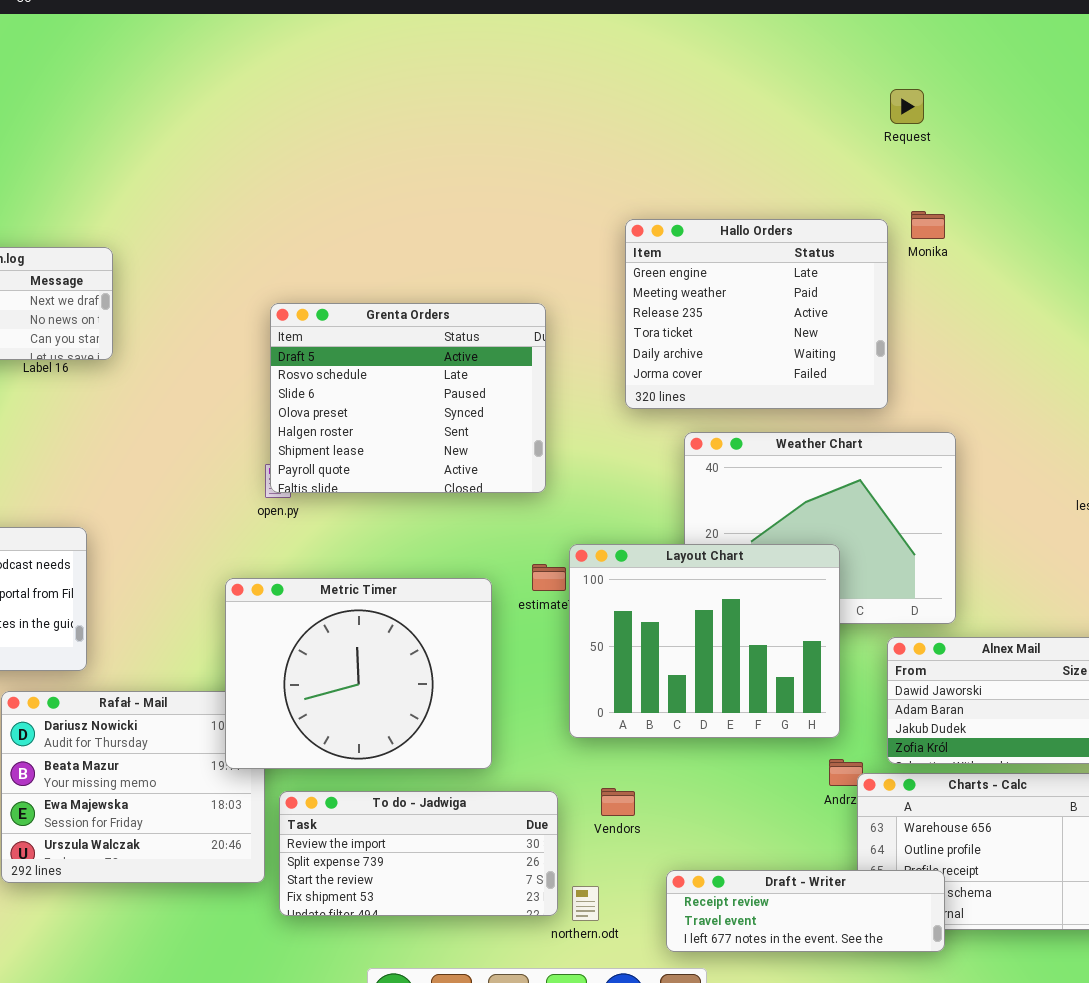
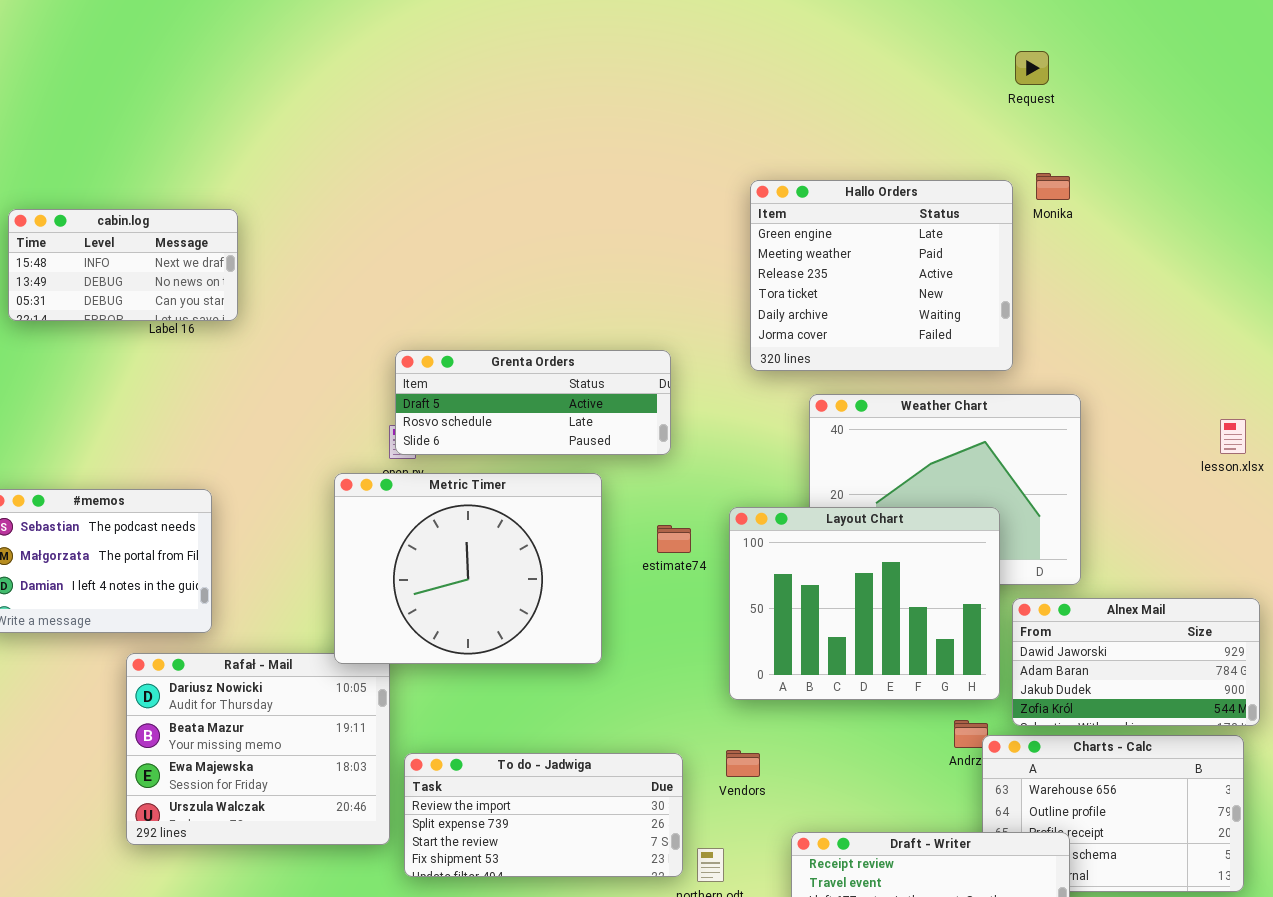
Grenta Orders: [270,303,546,493] -> [395,350,671,455], resized
Layout Chart: [569,544,840,738] -> [729,507,1000,700], moved
Metric Timer: [225,578,492,769] -> [334,473,602,664], moved

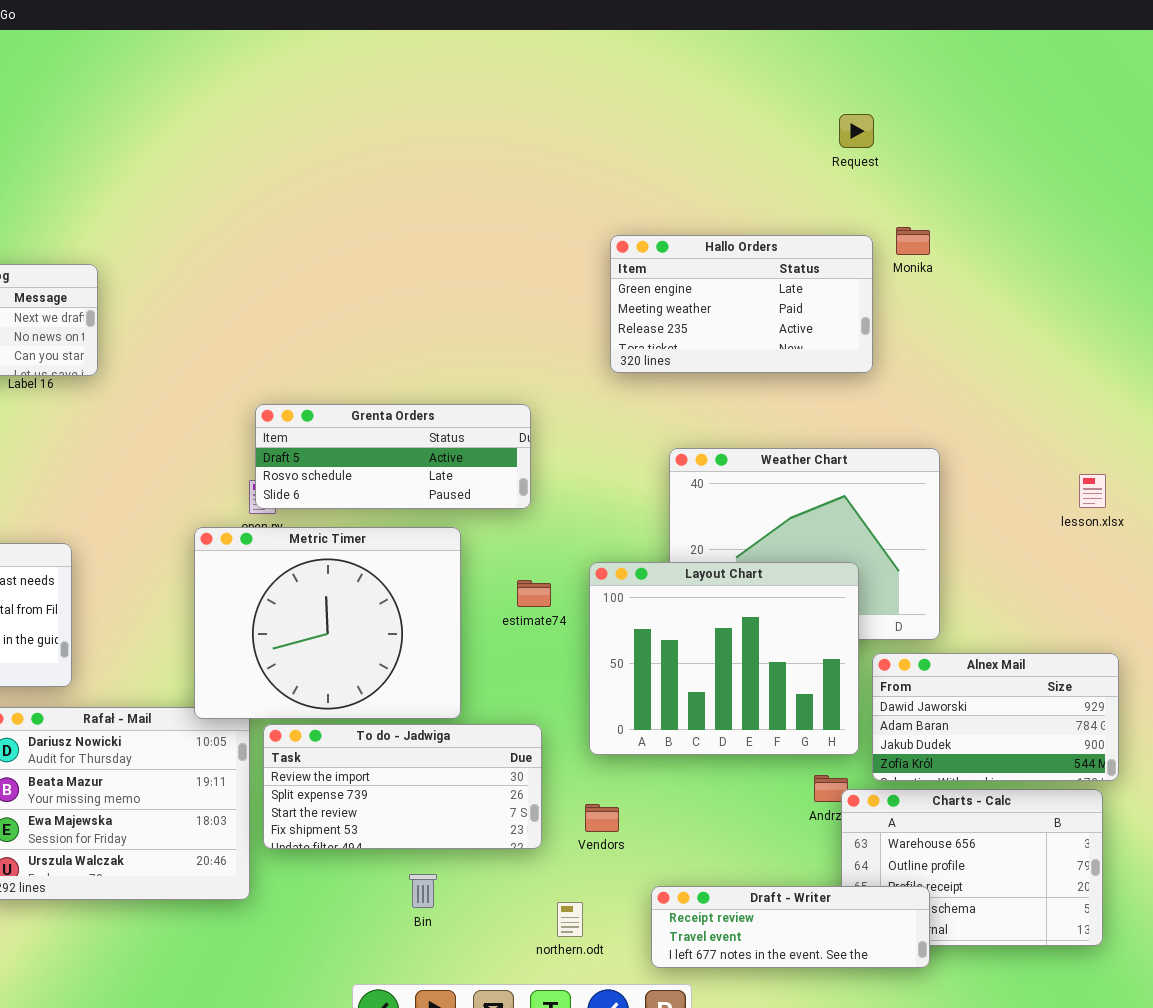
Request: [1015,51,1049,85] -> [839,114,874,148], moved
Hallo Orders: [750,180,1013,371] -> [610,235,873,373], resized
To do - Jadwiga: [404,753,683,877] -> [263,724,542,849], moved

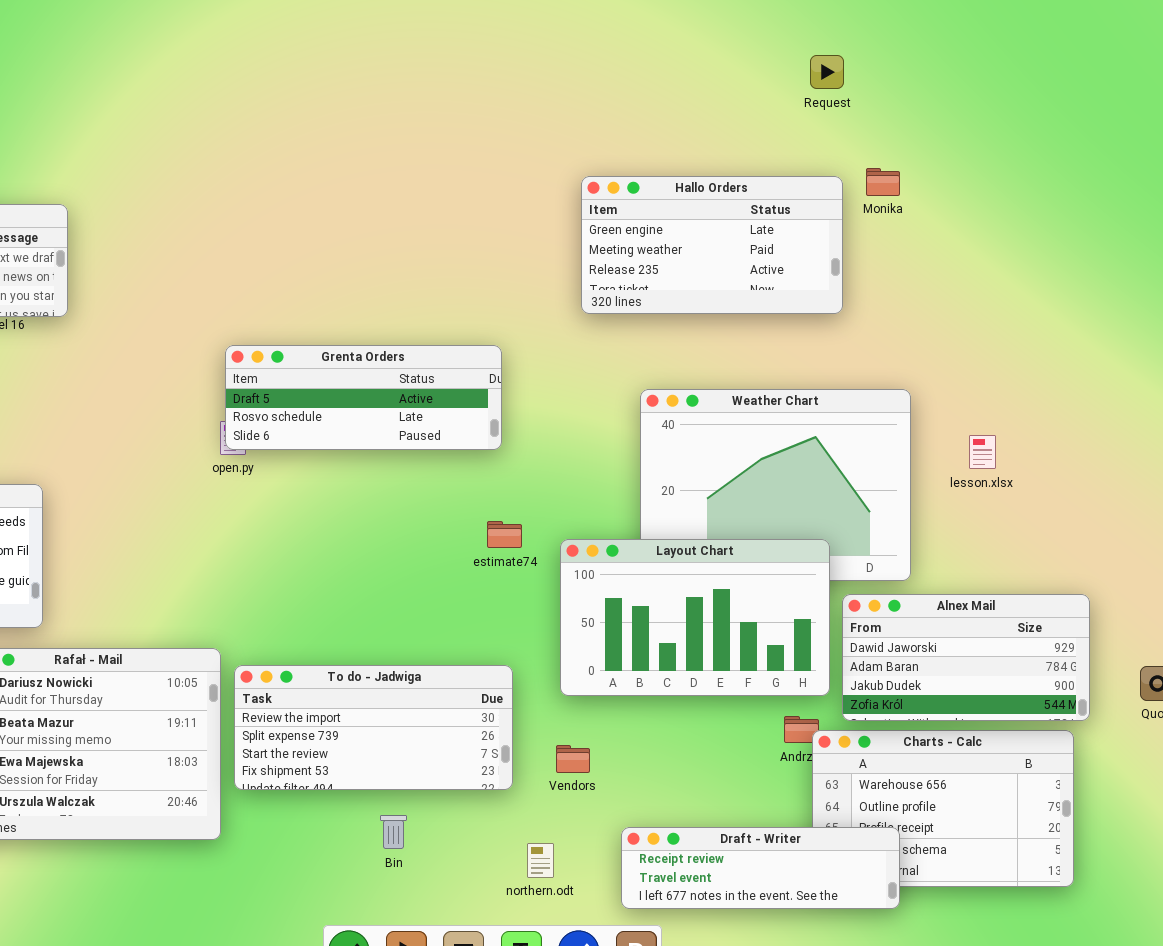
lesson.xlsx: [1079,474,1106,508] -> [969,435,996,469], moved
Metric Timer: [194,527,461,719] -> none, closed
Layout Chart: [589,562,859,755] -> [560,539,830,696], resized

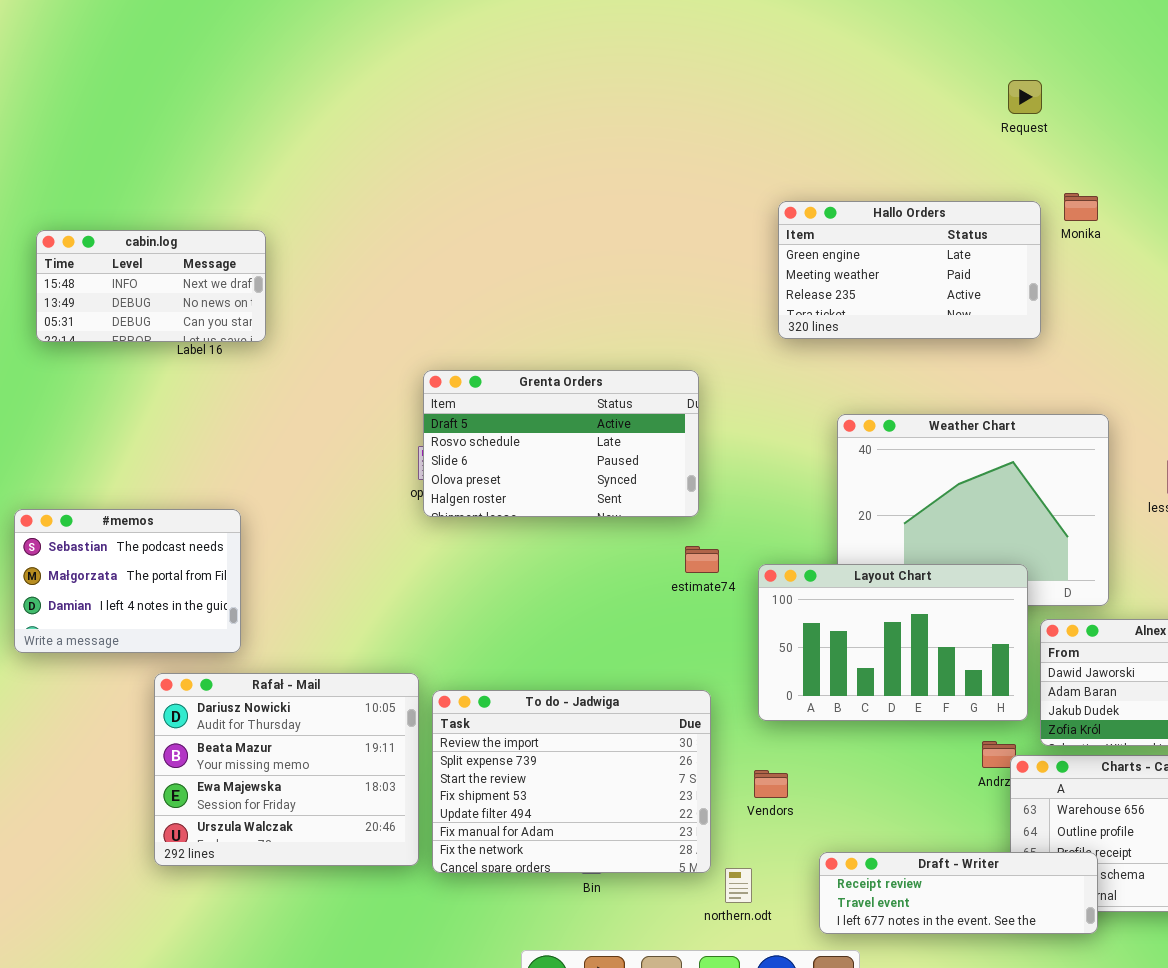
Grenta Orders: [225,345,502,450] -> [423,370,699,517], resized
To do - Jadwiga: [234,665,513,790] -> [432,690,711,873], resized

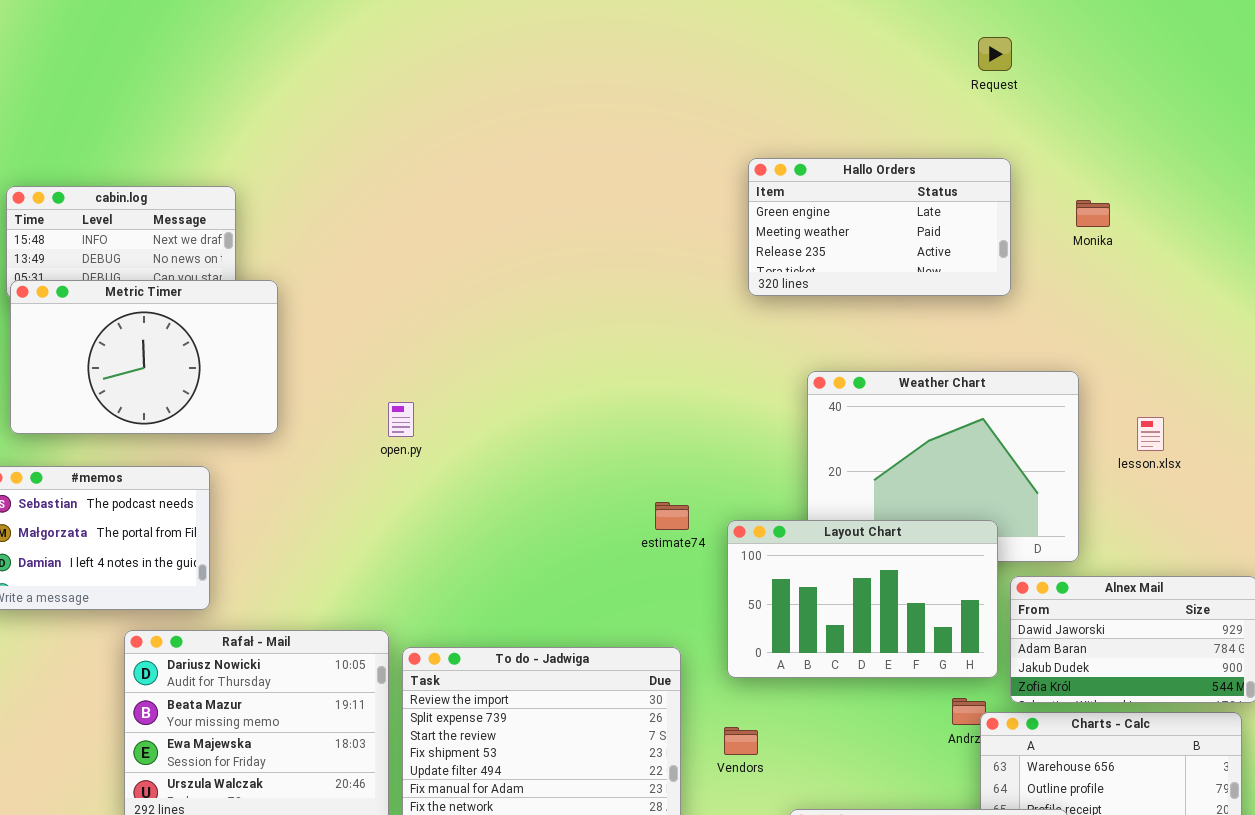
Monika: [1064,193,1098,221] -> [1076,200,1110,227], moved
Metric Timer: none -> [10,280,278,434], opened
Grenta Orders: [423,370,699,517] -> none, closed

